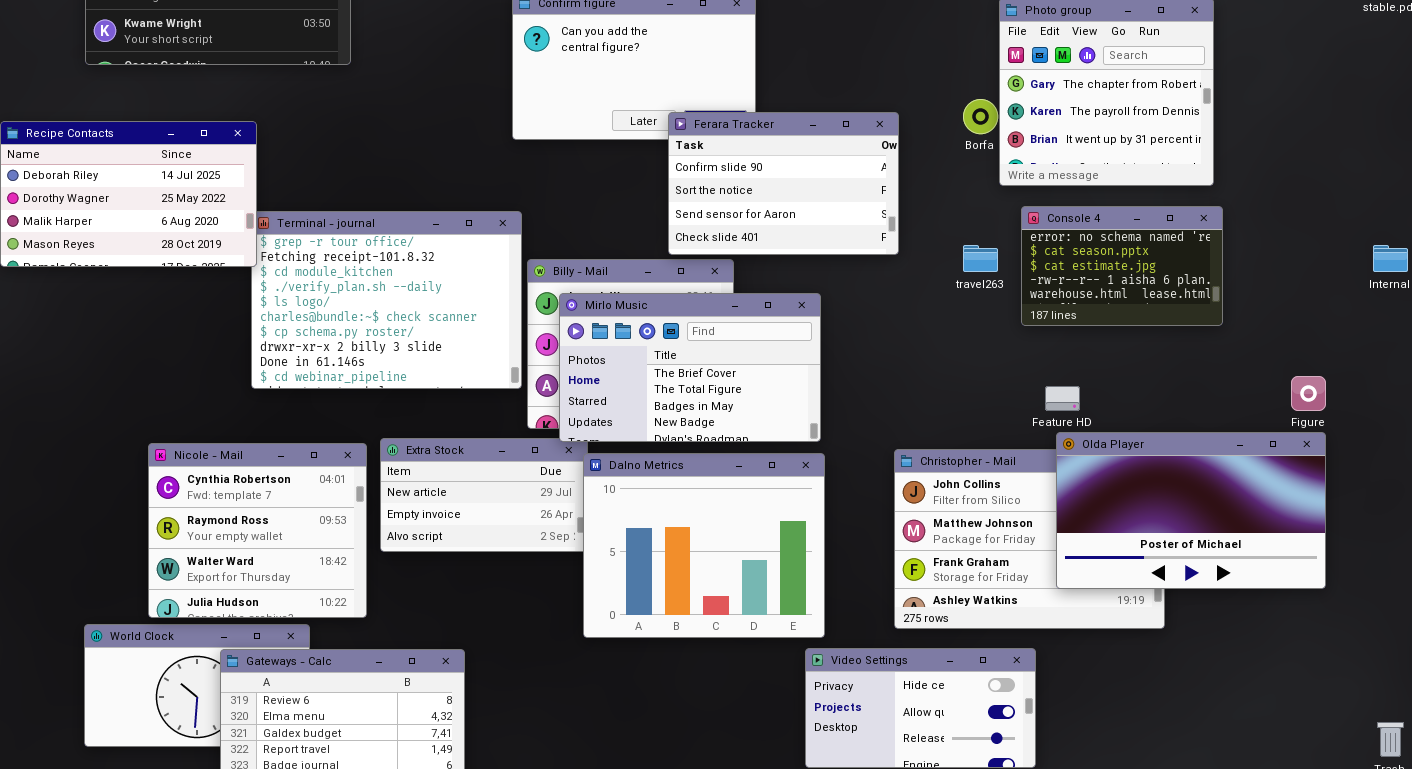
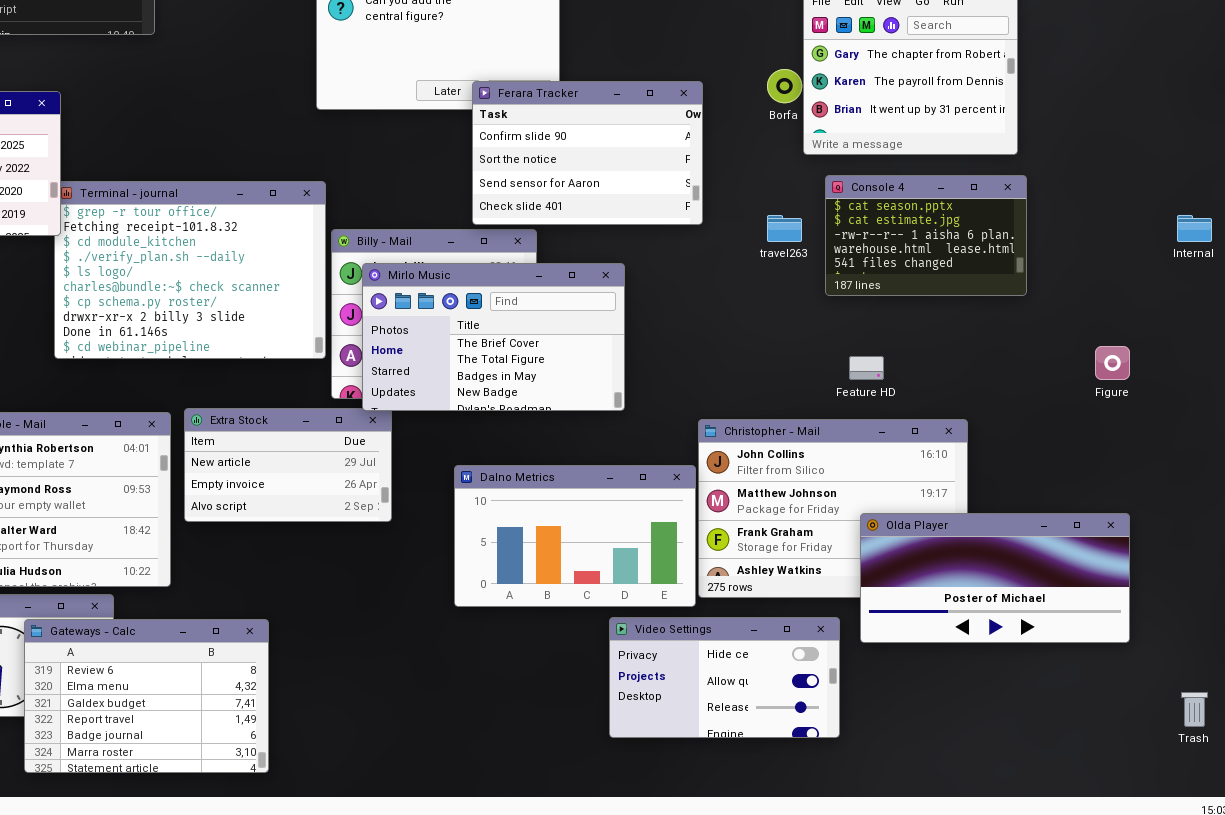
Console 4: [1021,206,1223,326] -> [825,175,1027,296], scrolled down 1 row
Olda Player: [1056,432,1326,589] -> [860,513,1130,643], moved, resized
Dalno Metrics: [583,453,825,638] -> [454,465,696,607], moved, resized

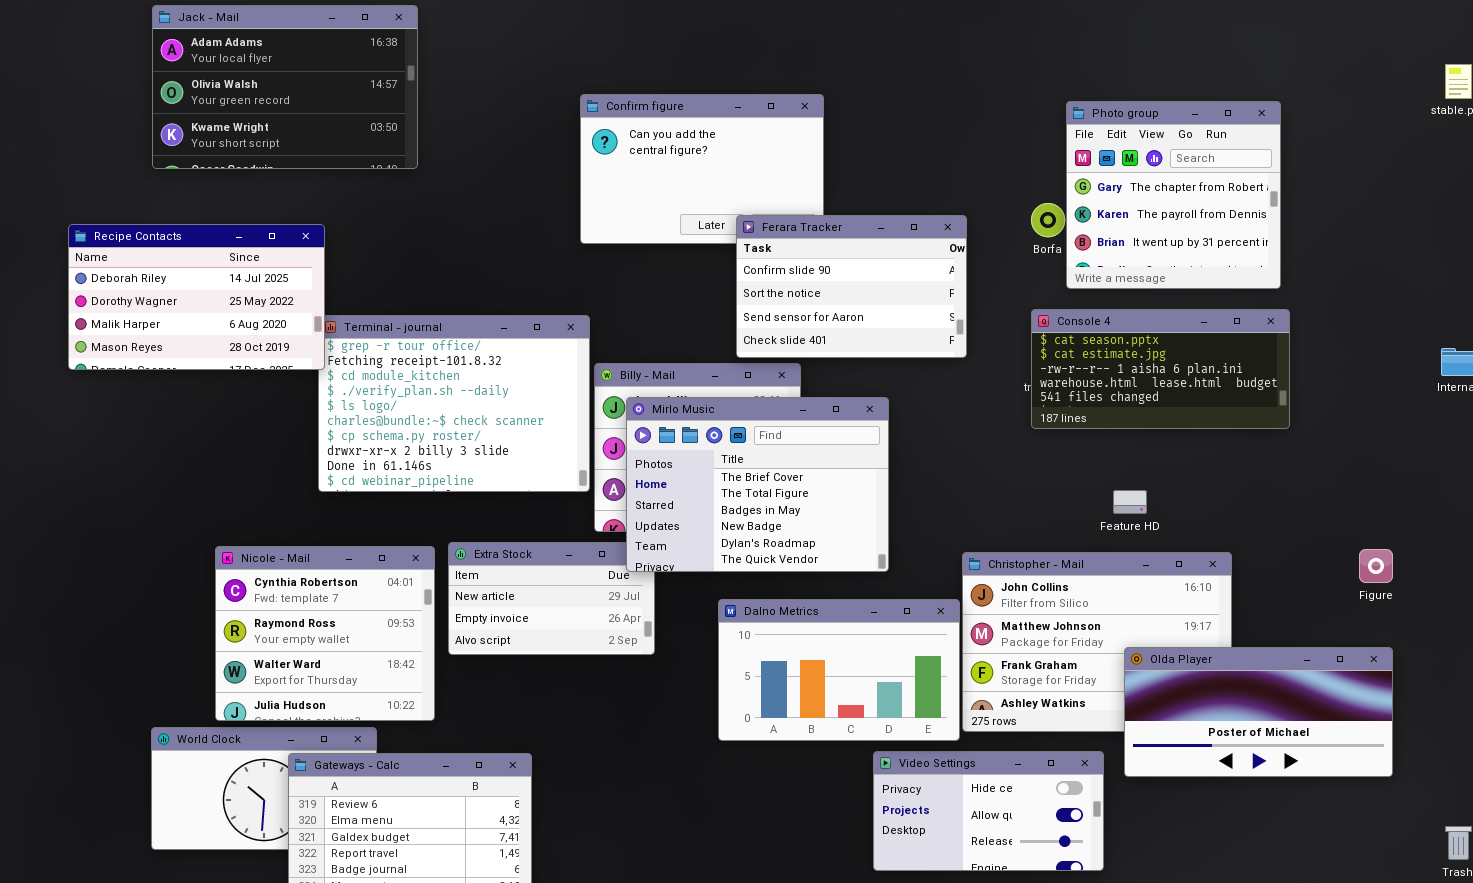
Console 4: [825,175,1027,296] -> [1031,309,1290,429], resized
Mirlo Music: [362,263,625,411] -> [626,397,889,572], resized
Figure: [1095,346,1130,380] -> [1359,549,1393,583], moved

